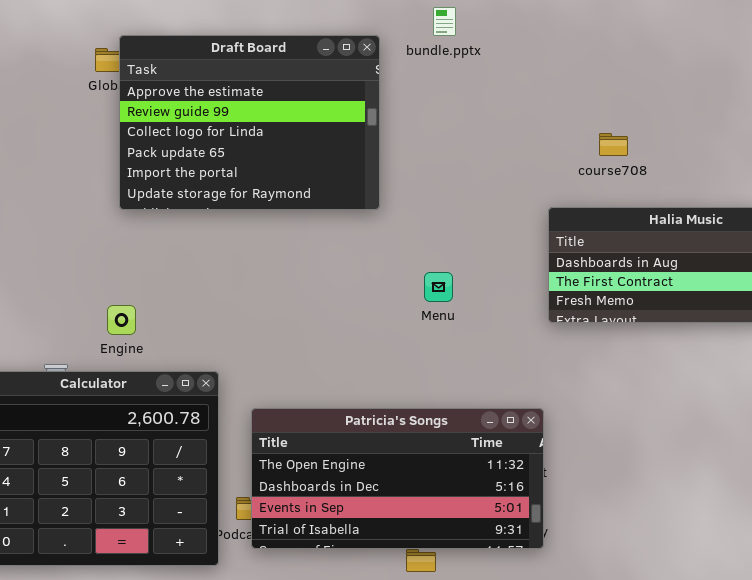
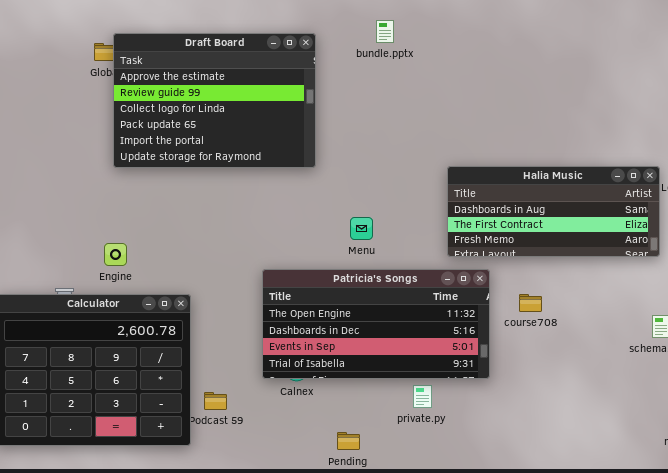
bundle.pptx: [433,7,456,36] -> [376,20,394,43], moved
course708: [599,133,628,156] -> [519,294,542,312], moved
Patricia's Songs: [251,408,544,549] -> [262,269,490,379], moved

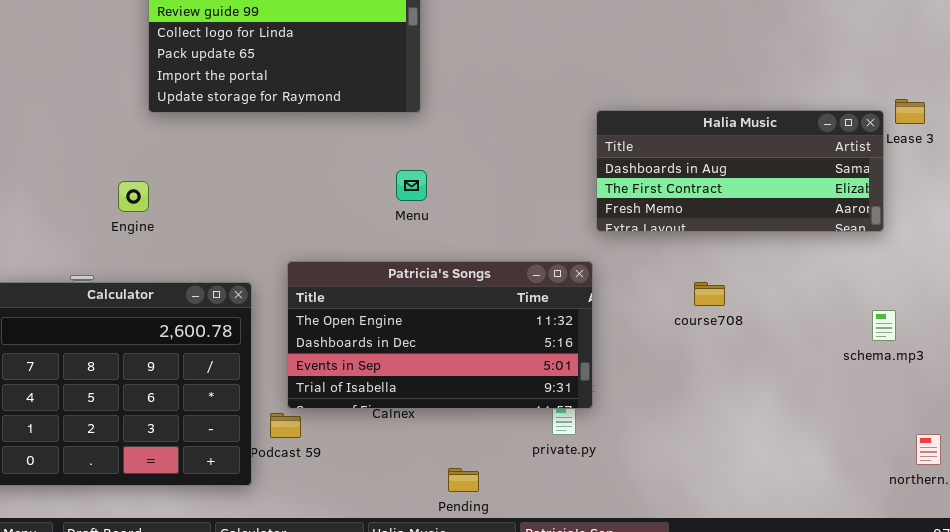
Menu: [350,217,373,240] -> [396,170,427,201], moved
Engine: [104,243,127,266] -> [118,181,149,212], moved
Patricia's Songs: [262,269,490,379] -> [287,261,593,409], moved

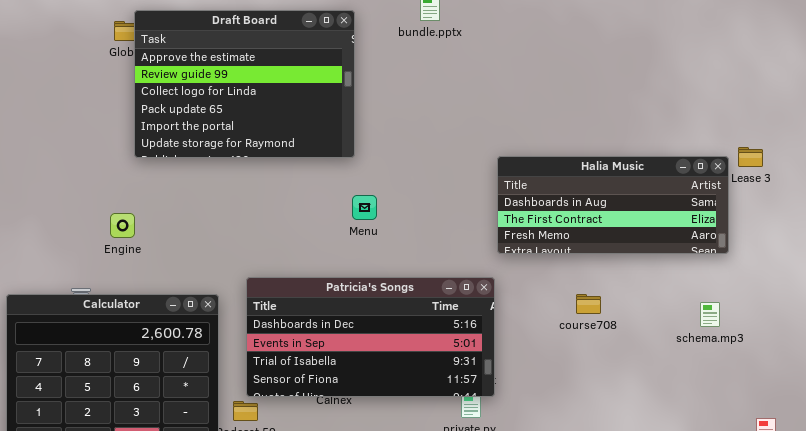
Menu: [396,170,427,201] -> [352,195,377,220], moved
Patricia's Songs: [287,261,593,409] -> [246,277,495,397], scrolled down 1 row
schema.mp3: [872,310,896,341] -> [700,302,720,327], moved

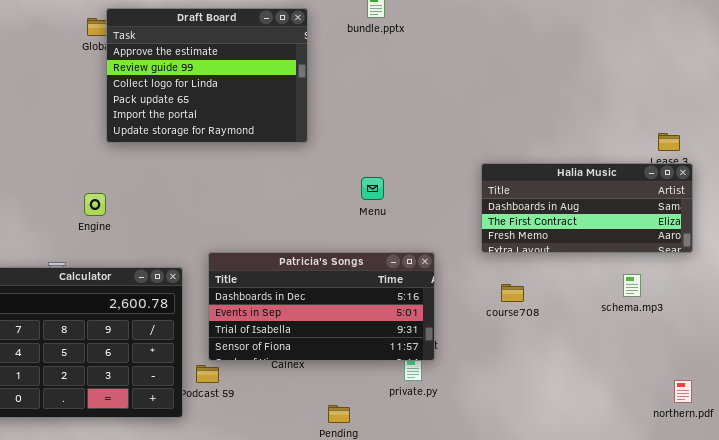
Halia Music: [497,156,729,254] -> [481,163,693,253], moved
Menu: [352,195,377,220] -> [361,177,384,200], moved
course708: [576,294,601,314] -> [501,284,524,302], moved

